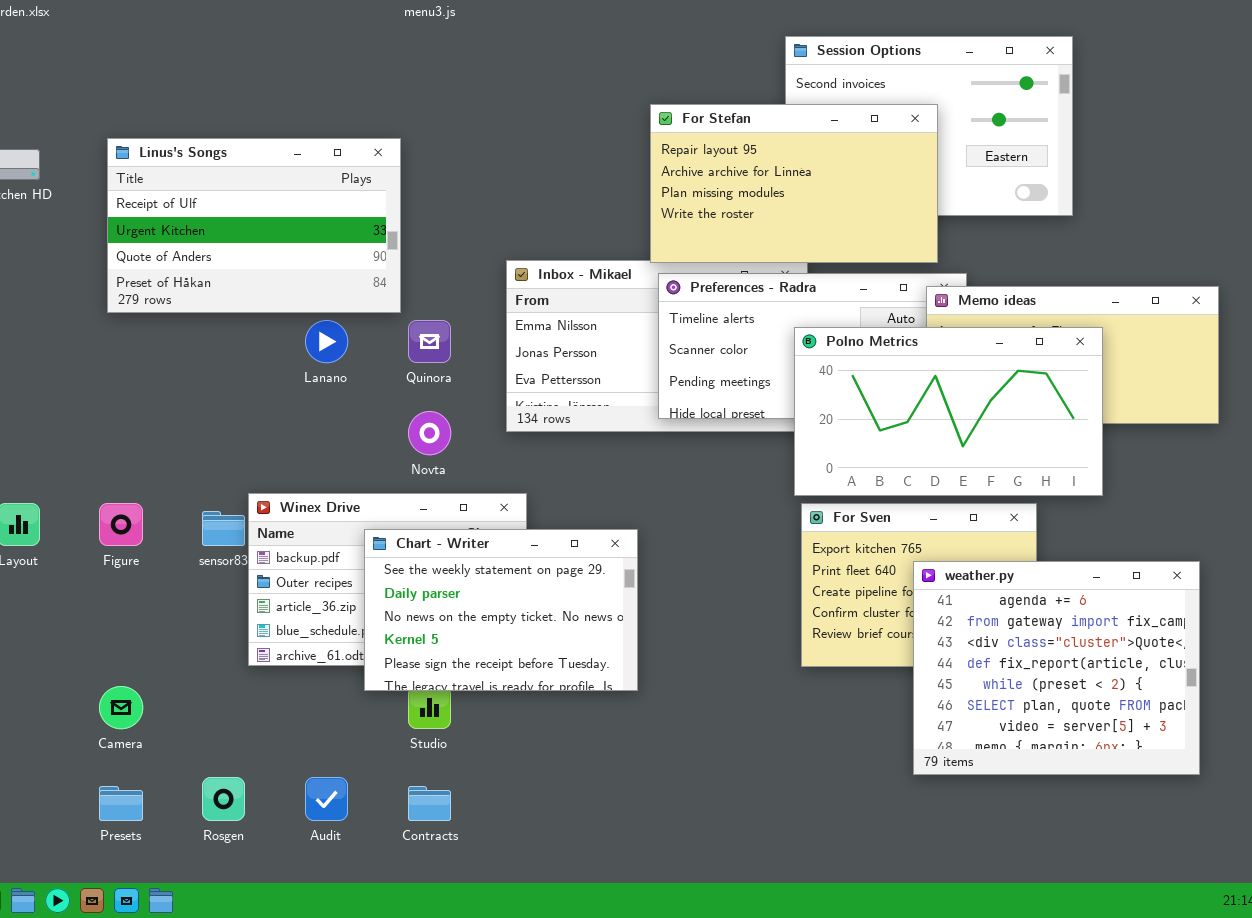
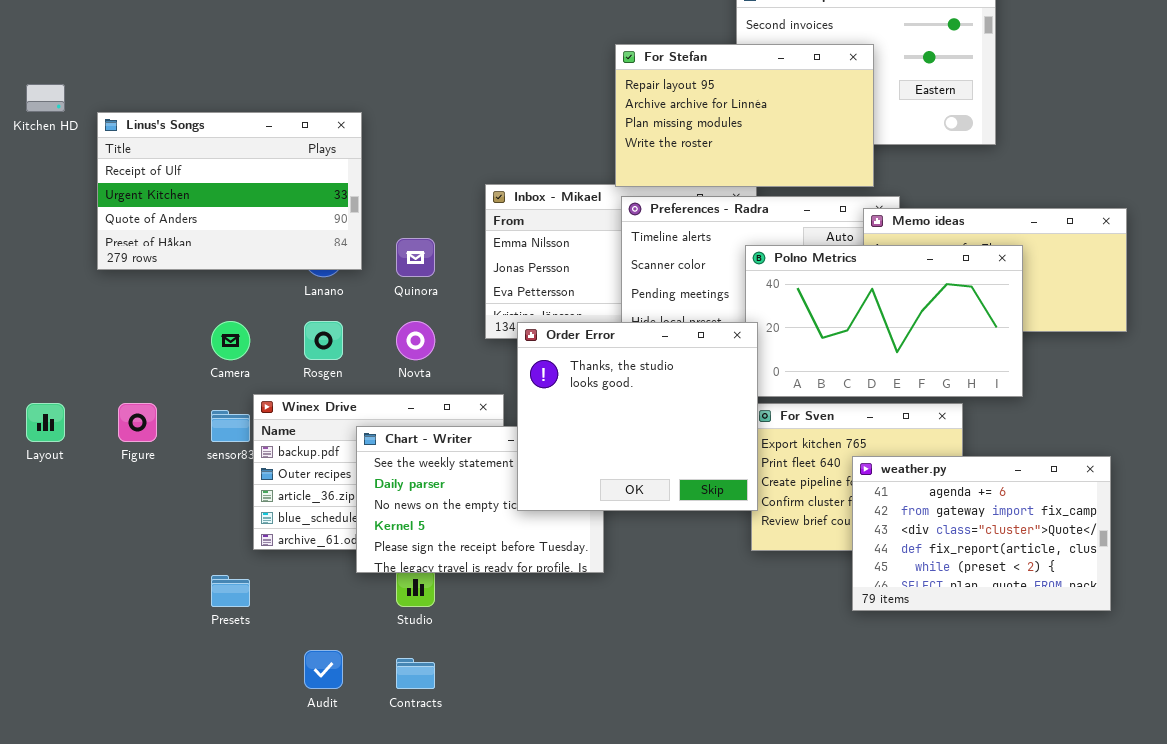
Linus's Songs: [107,138,401,313] -> [97,112,362,270], moved
Order Error: none -> [517,322,758,511], opened
weather.py: [913,561,1200,775] -> [852,456,1111,611], resized
Camera: [99,686,143,729] -> [211,321,250,360], moved
Rosgen: [202,777,245,821] -> [304,321,343,360], moved
Presets: [99,786,143,821] -> [211,575,250,607], moved

